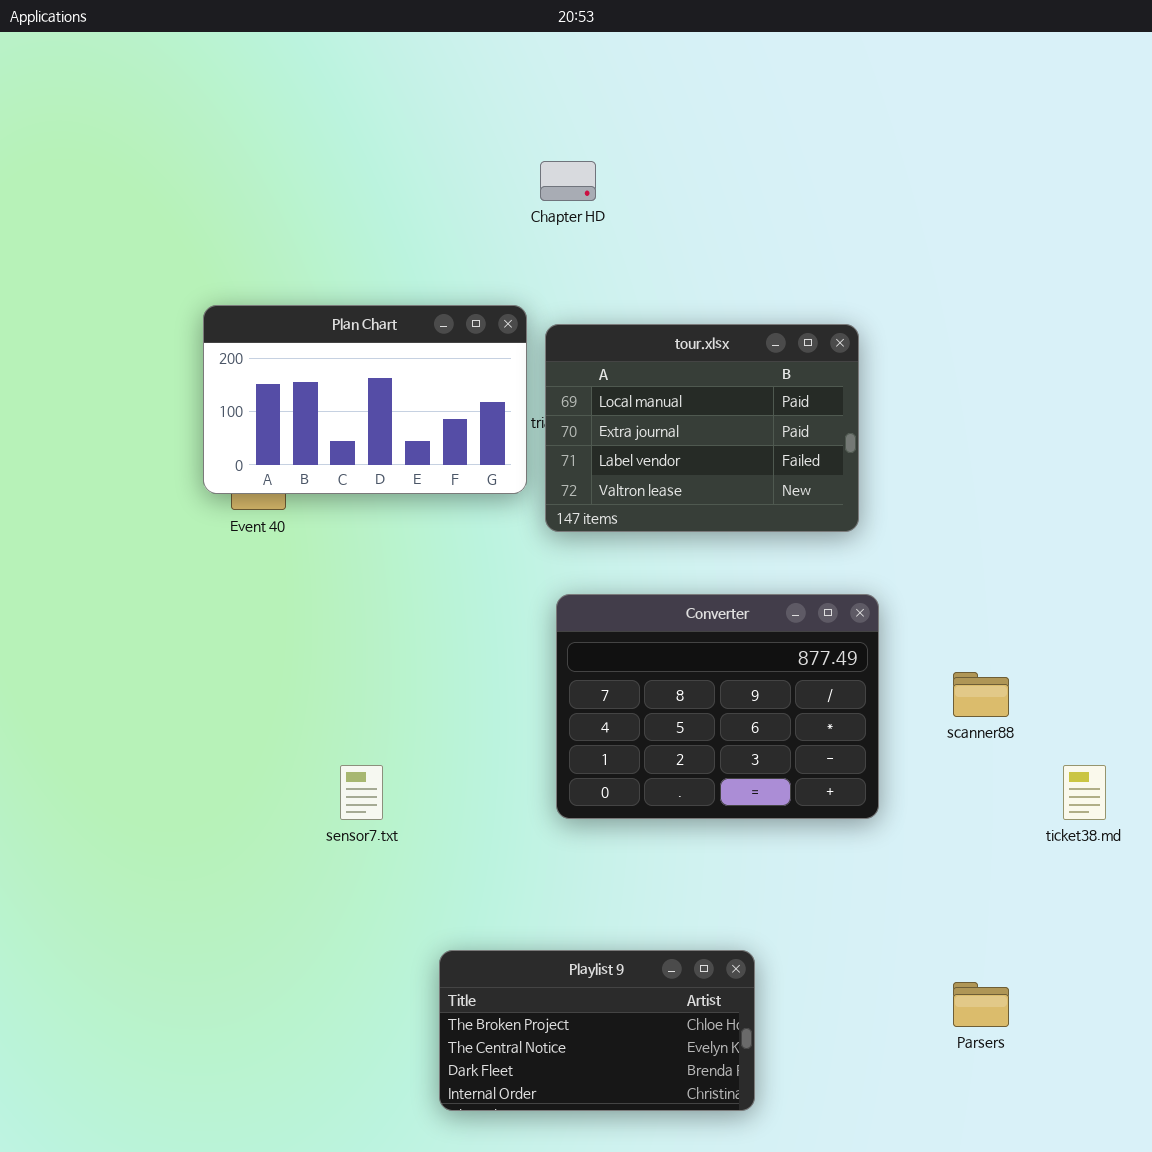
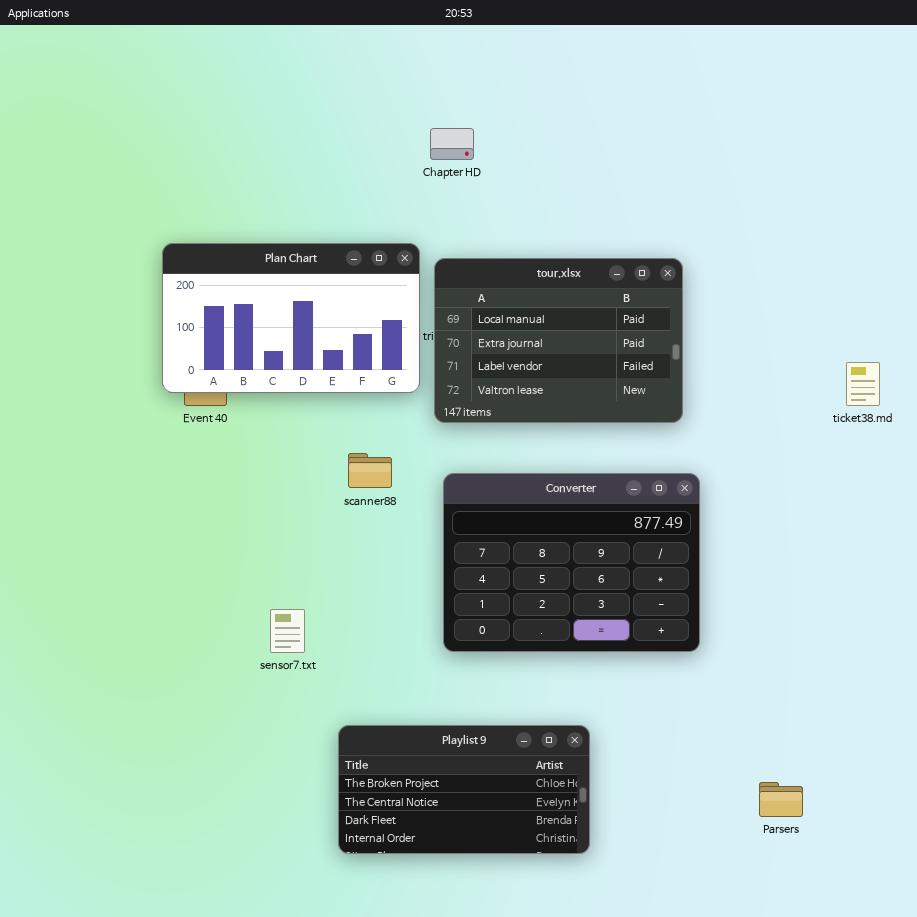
scanner88: [953,672,1009,717] -> [348,453,392,488], moved
ticket38.md: [1063,765,1106,820] -> [846,362,880,406], moved
Playlist 9: [439,950,755,1111] -> [338,725,590,854], moved

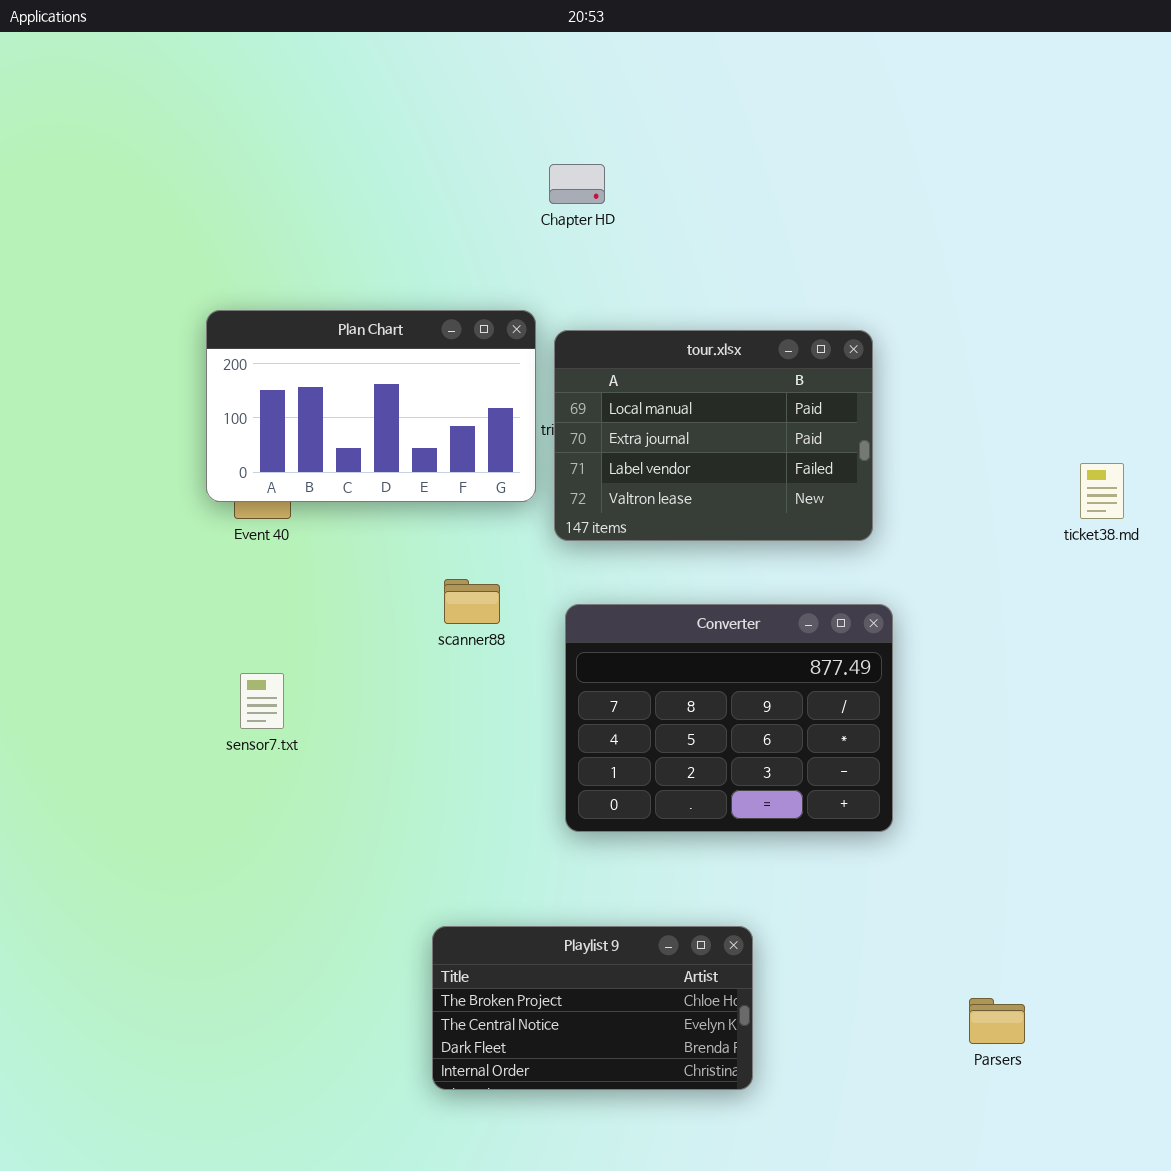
sensor7.txt: [270,609,305,653] -> [240,673,284,729], moved

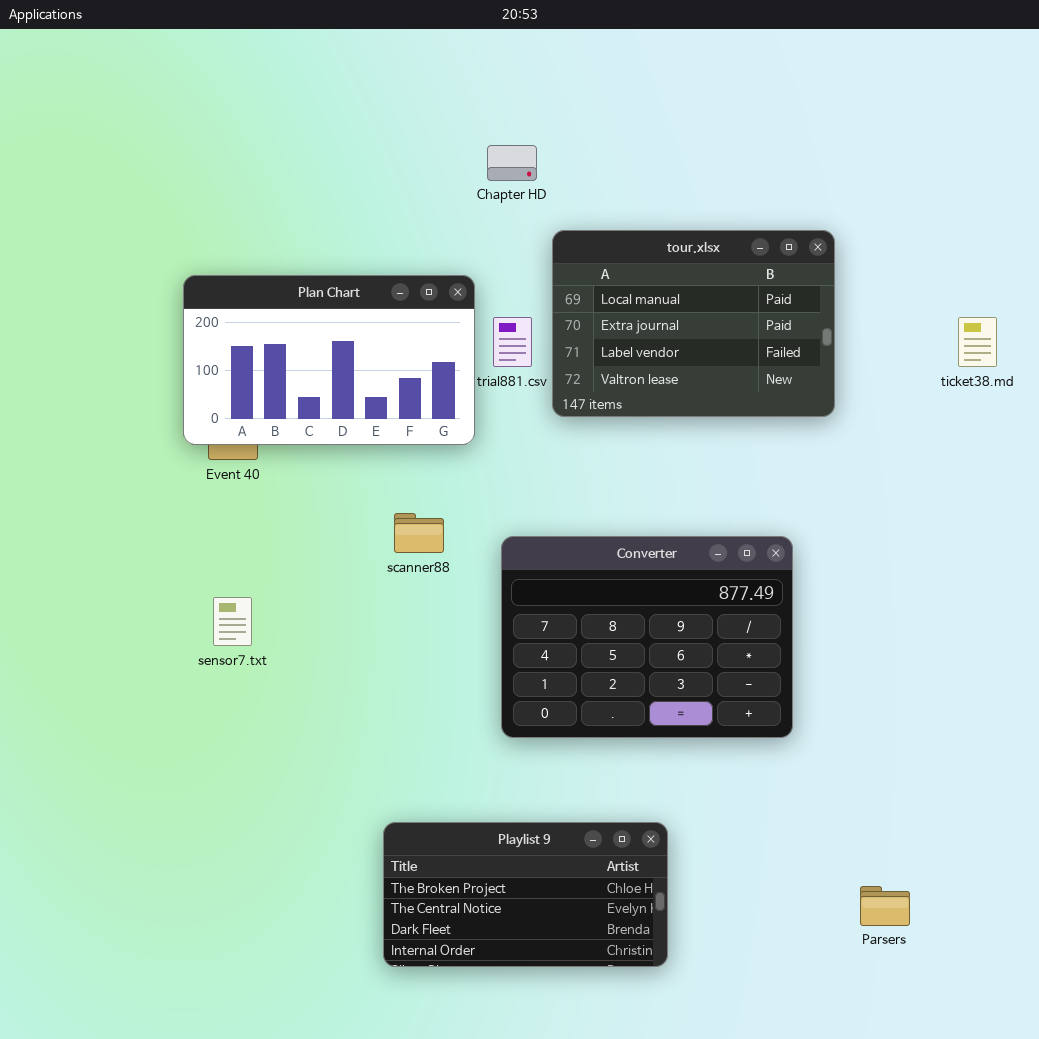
tour.xlsx: [554,330,873,541] -> [552,230,835,417], moved
ticket38.md: [1080,463,1124,519] -> [958,317,997,367], moved

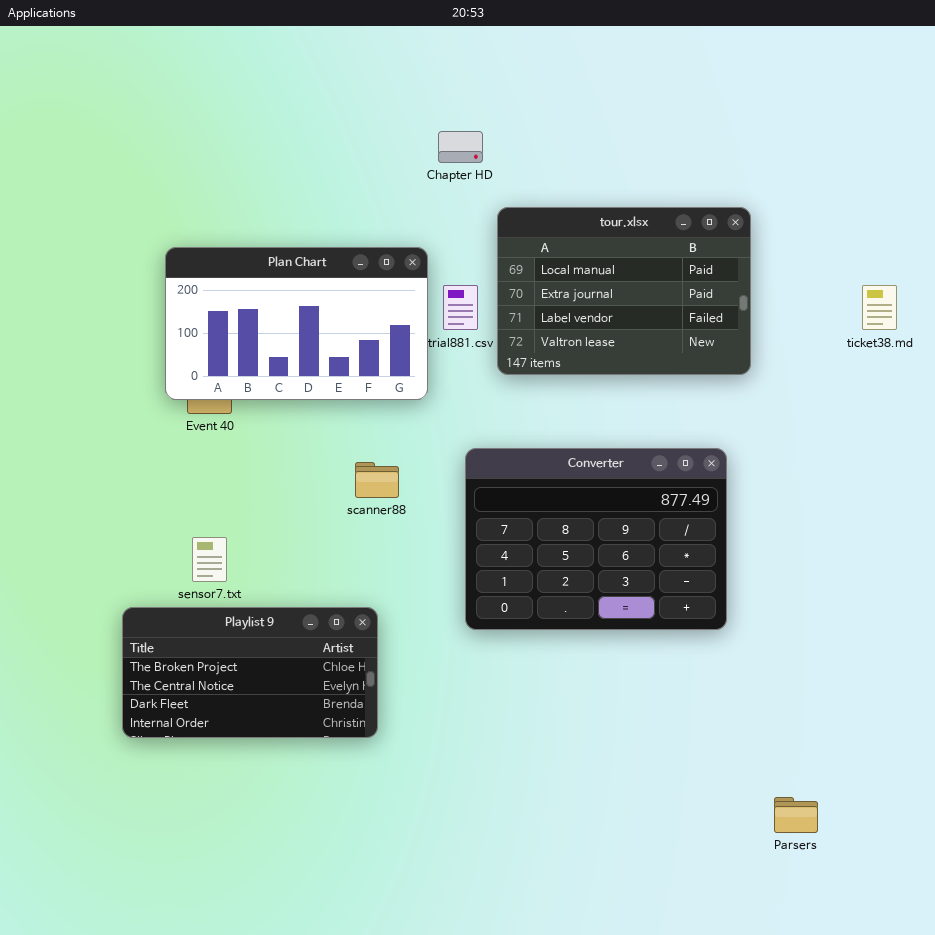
Converter: [501,536,793,738] -> [465,448,727,630], moved
Playlist 9: [383,822,668,967] -> [122,607,378,738], moved

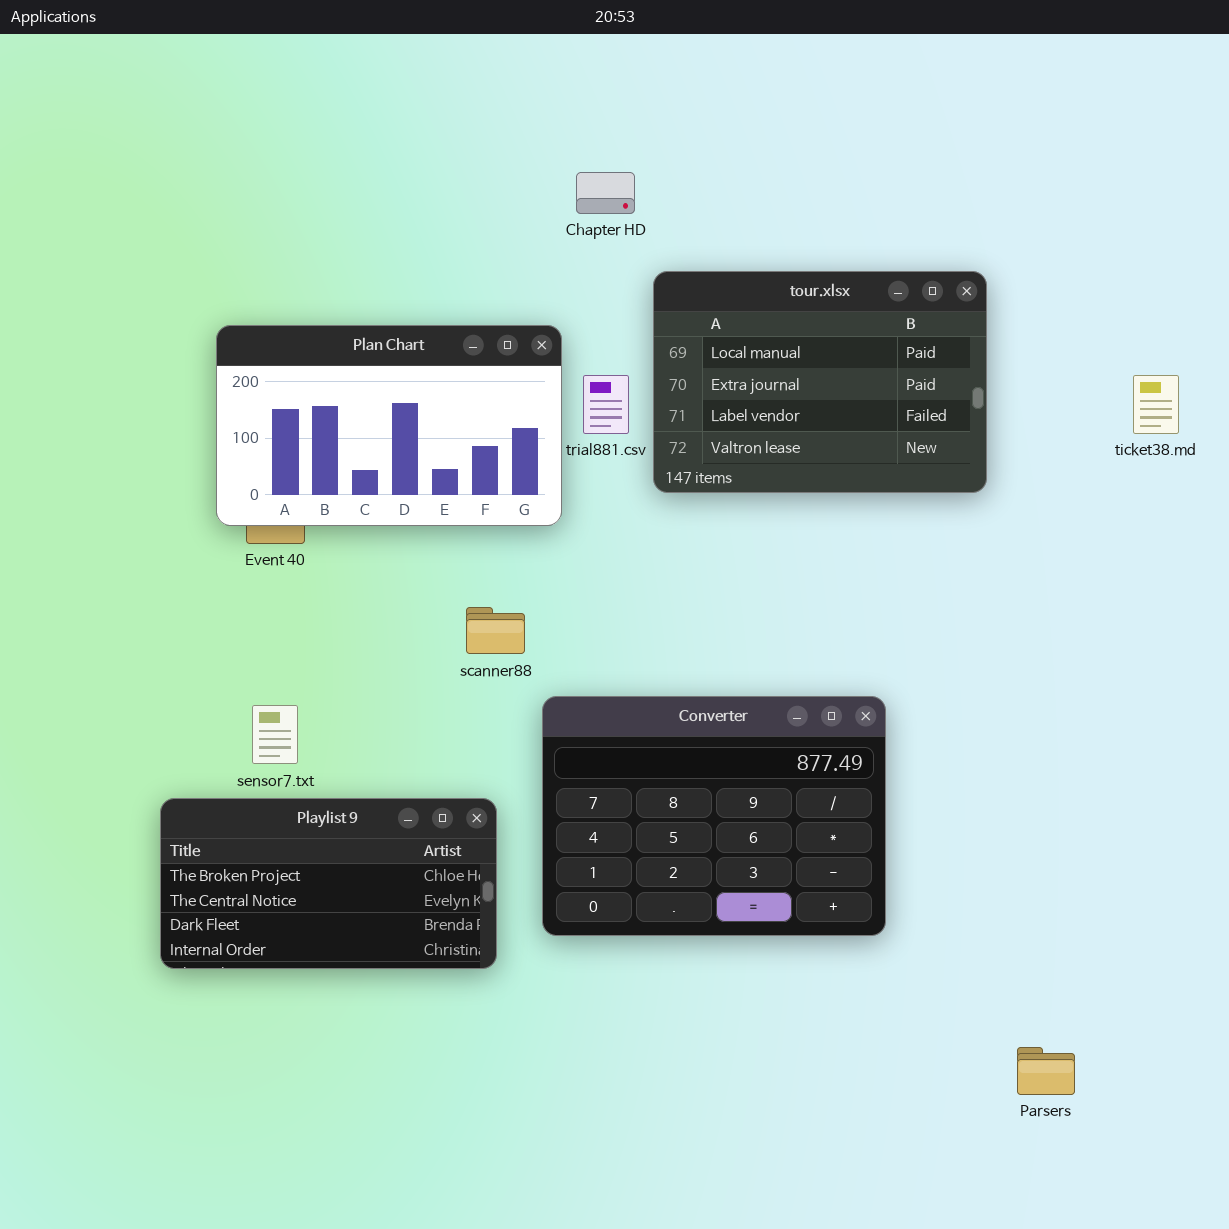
Converter: [465,448,727,630] -> [542,696,886,936], moved

